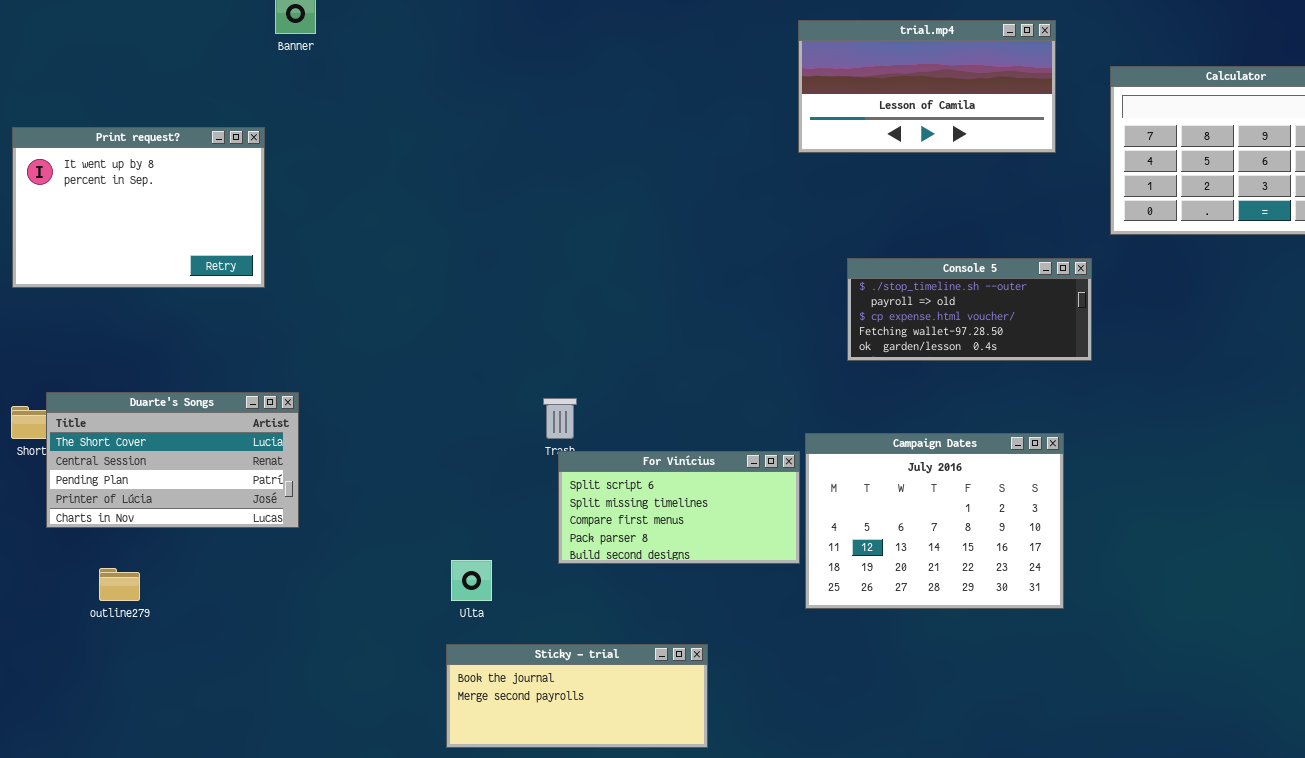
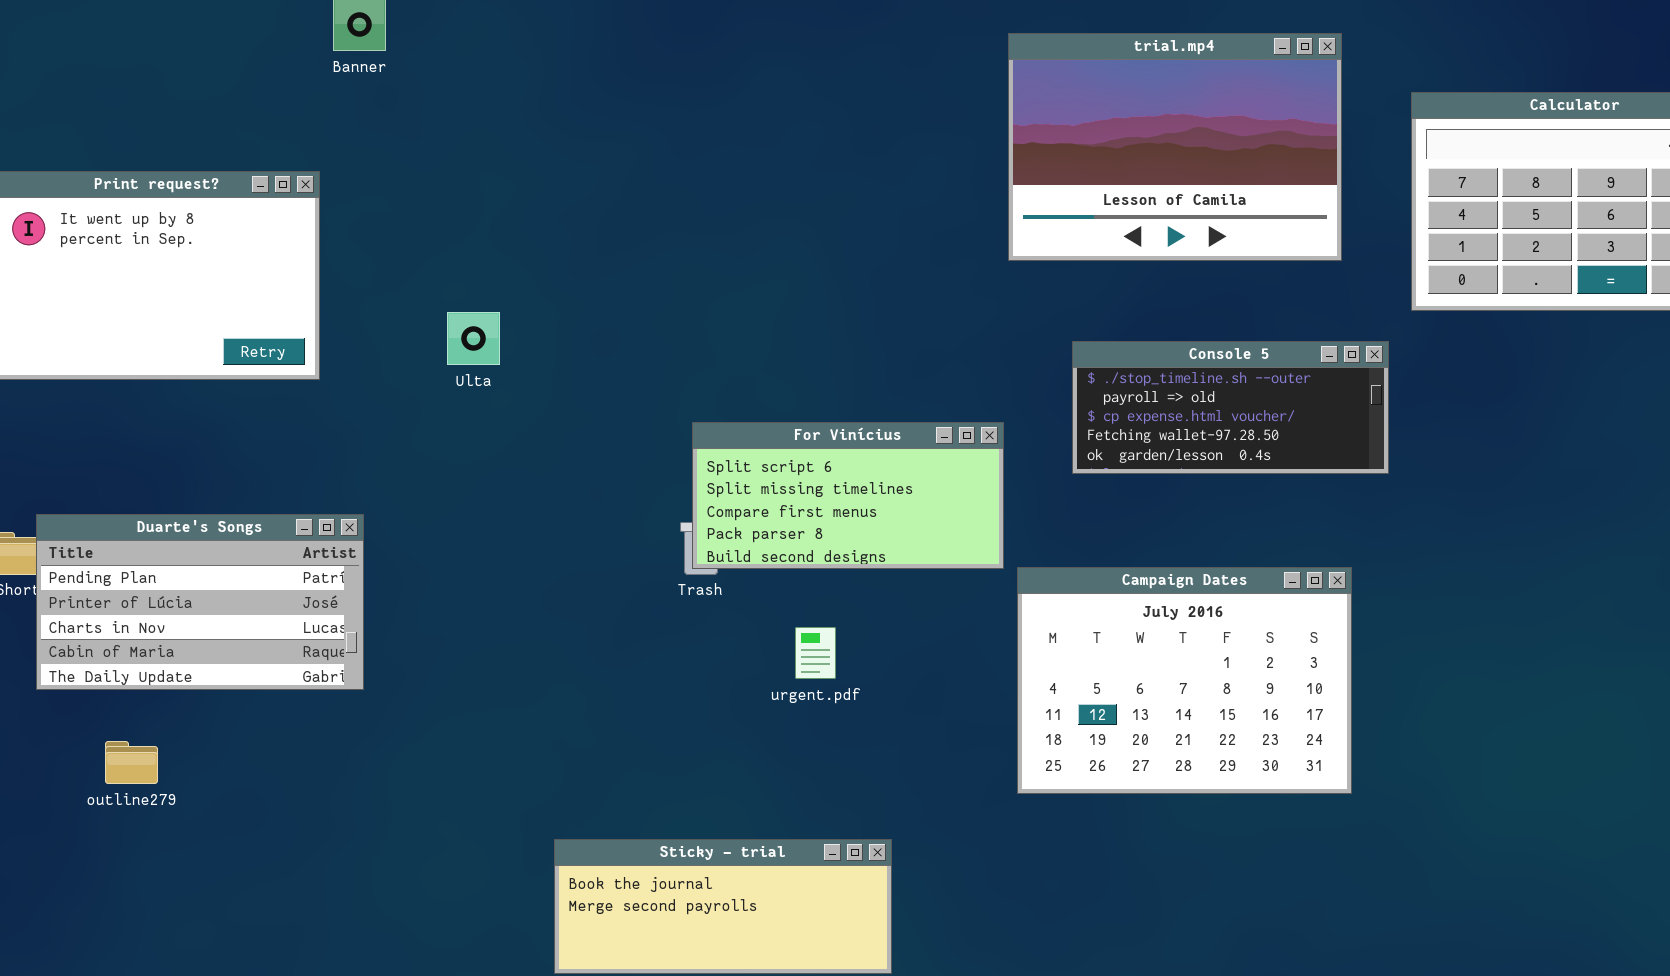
trial.mp4: [798,20,1056,153] -> [1008,33,1342,261], resized
Duarte's Songs: [46,392,299,528] -> [36,514,364,690], scrolled down 2 rows
For Vinícius: [558,451,800,564] -> [692,422,1004,569], moved
Ulta: [451,560,492,601] -> [447,312,500,365], moved

